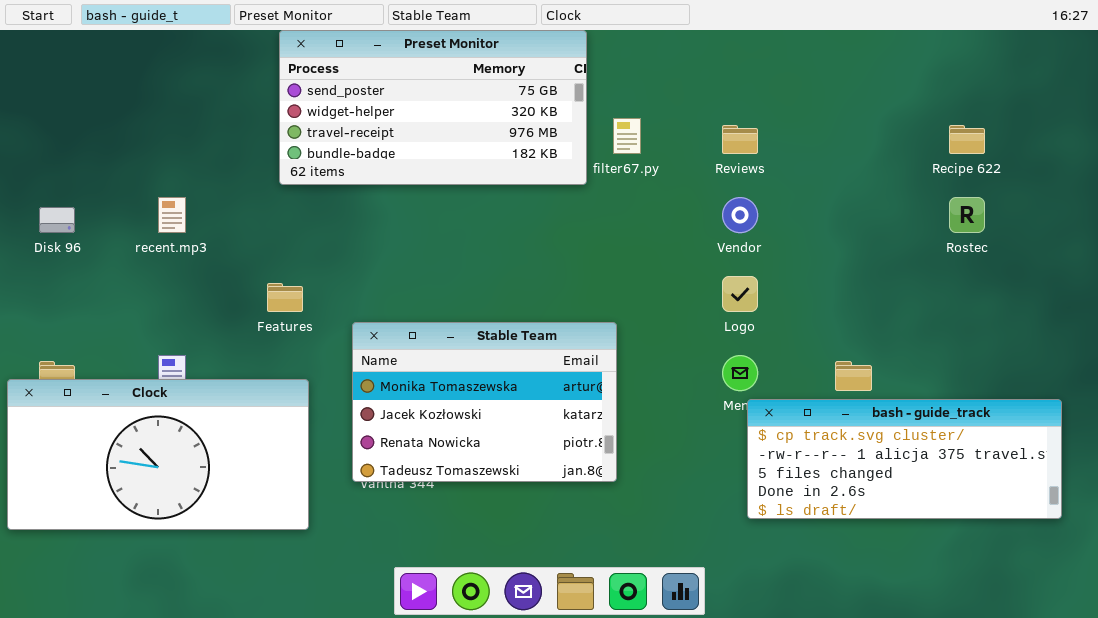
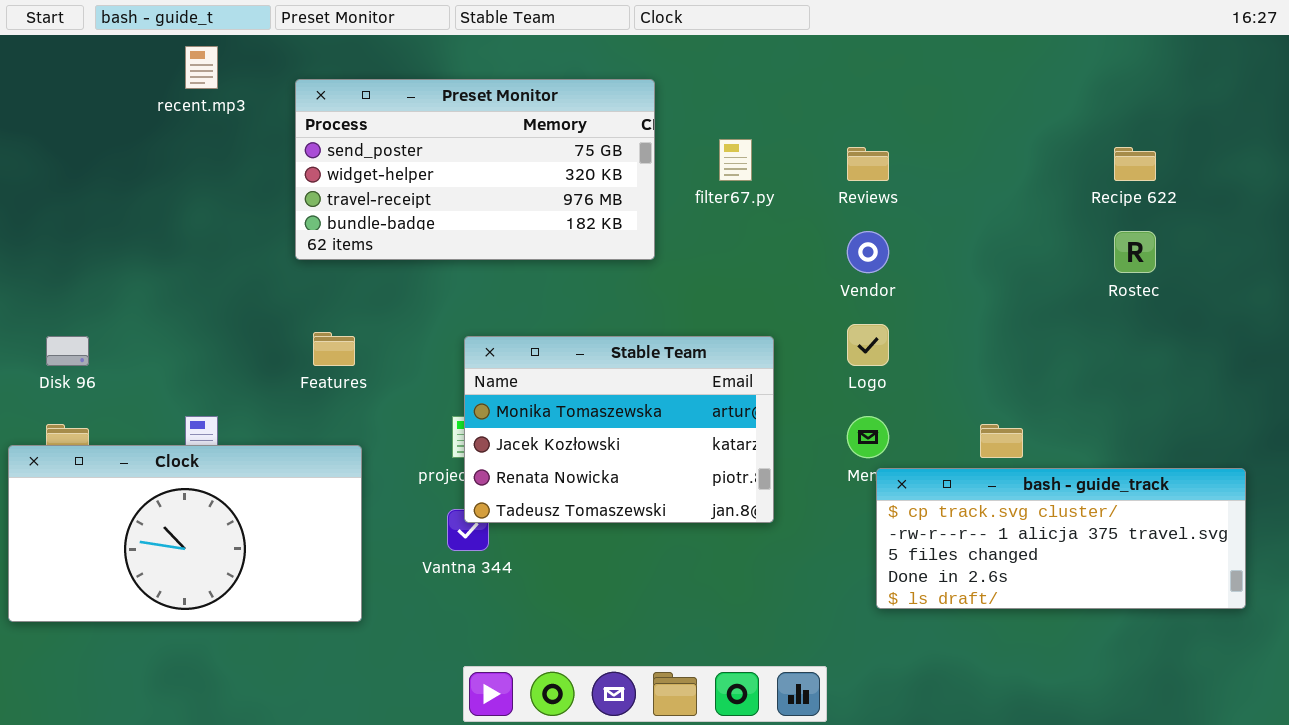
Preset Monitor: [279,30,587,185] -> [295,79,655,260], moved
recent.mp3: [158,197,186,233] -> [185,46,218,89], moved
Disk 96: [39,207,75,233] -> [46,336,89,366], moved
Stable Team: [352,322,617,482] -> [464,336,774,523], moved

